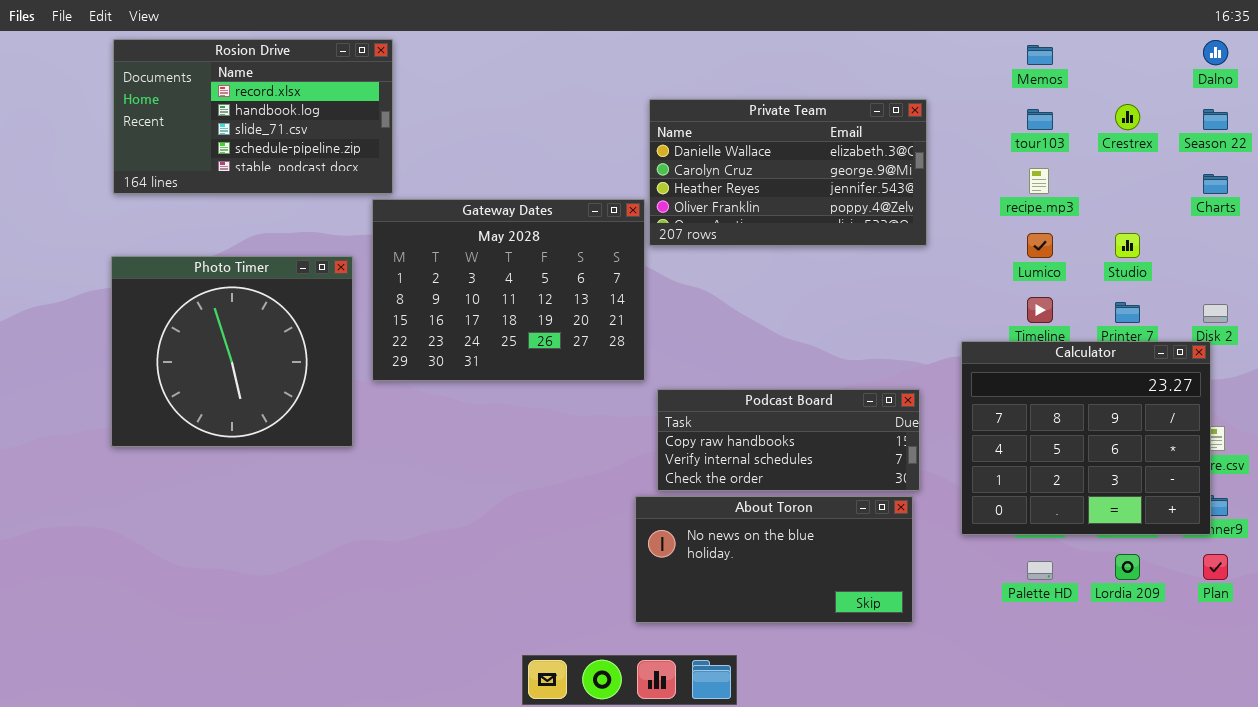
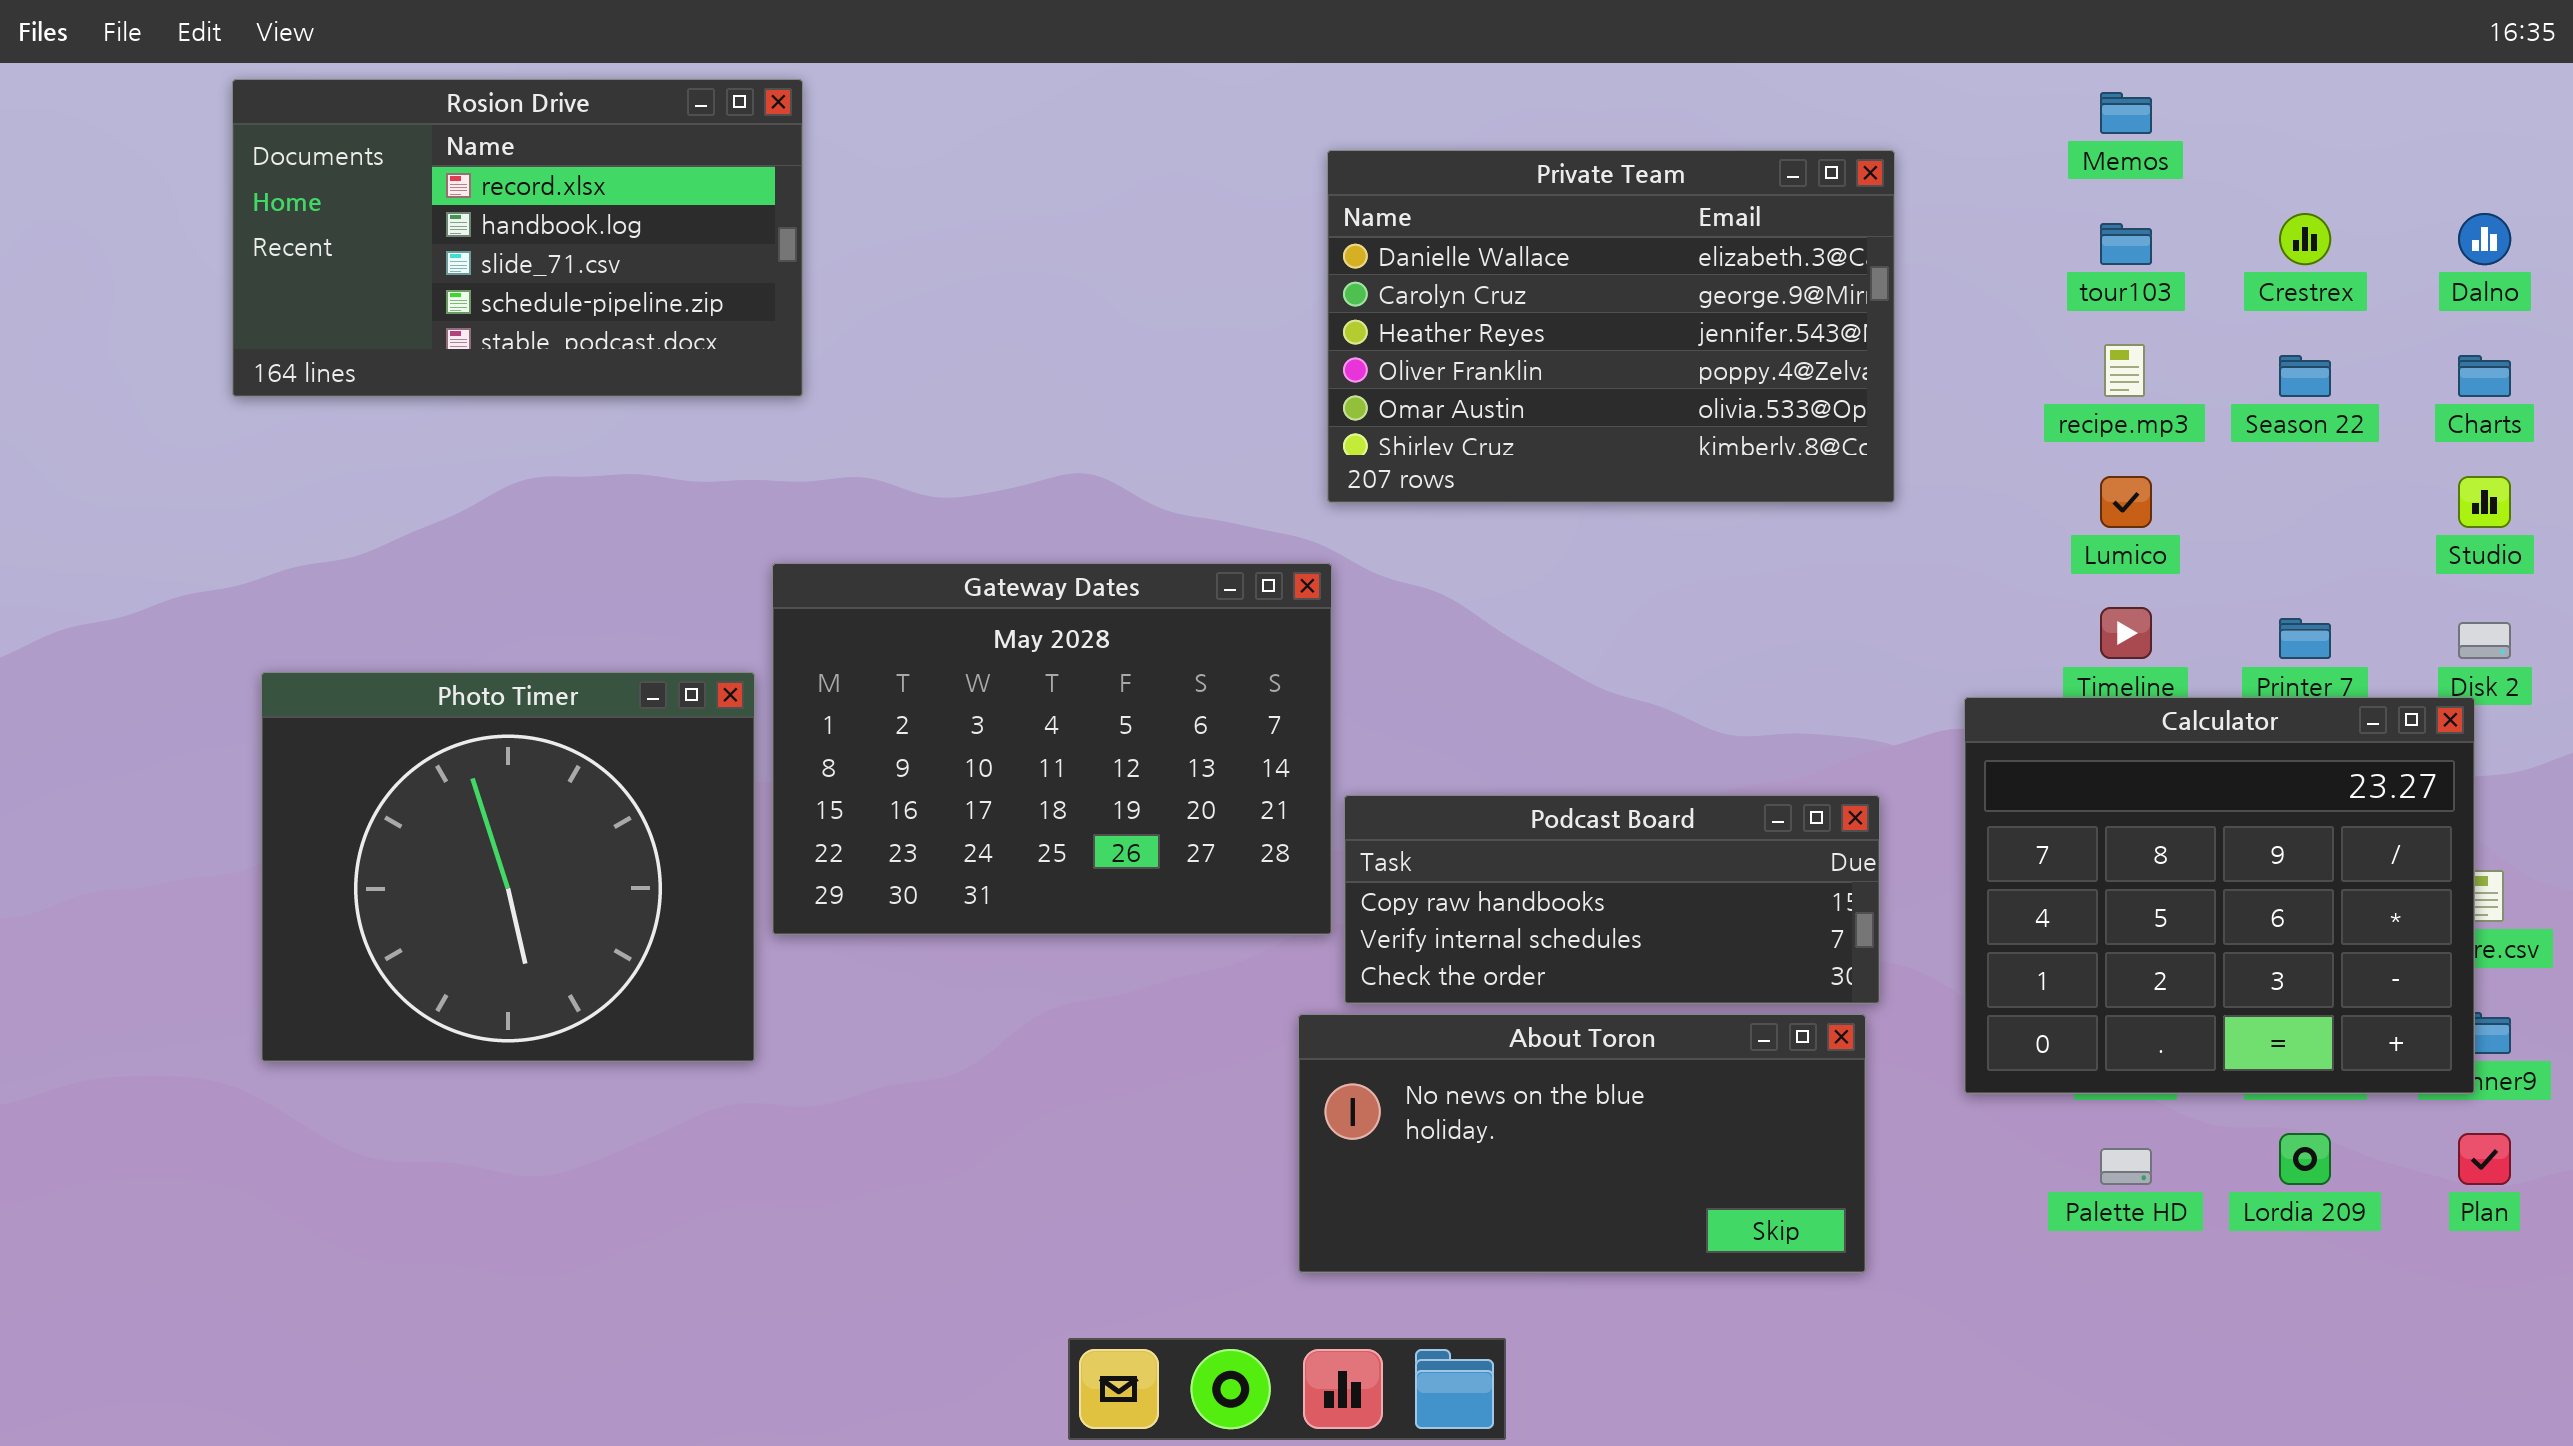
Dalno: [1203,40,1228,65] -> [2458,213,2511,265], moved
Private Team: [649,99,927,246] -> [1327,150,1895,503], resized
Season 22: [1203,109,1228,130] -> [2279,355,2331,397], moved
Gateway Dates: [372,199,645,381] -> [772,563,1332,935], moved
Studio: [1115,233,1140,258] -> [2458,476,2511,528], moved
Photo Timer: [111,256,353,447] -> [261,672,755,1062], moved

